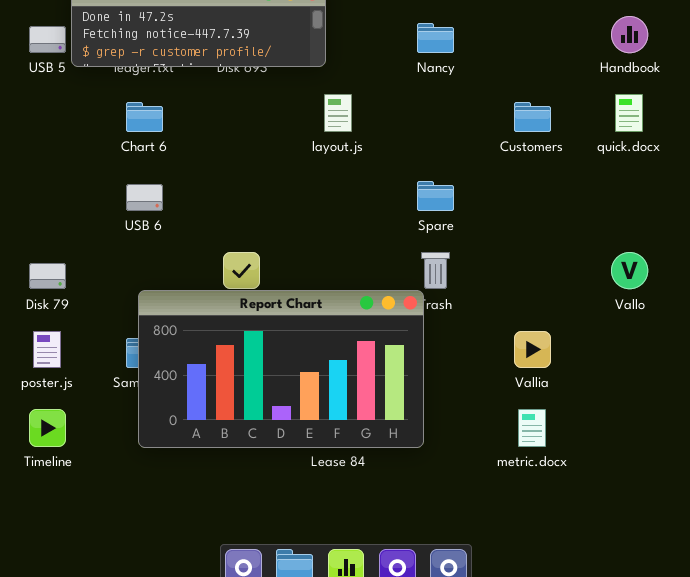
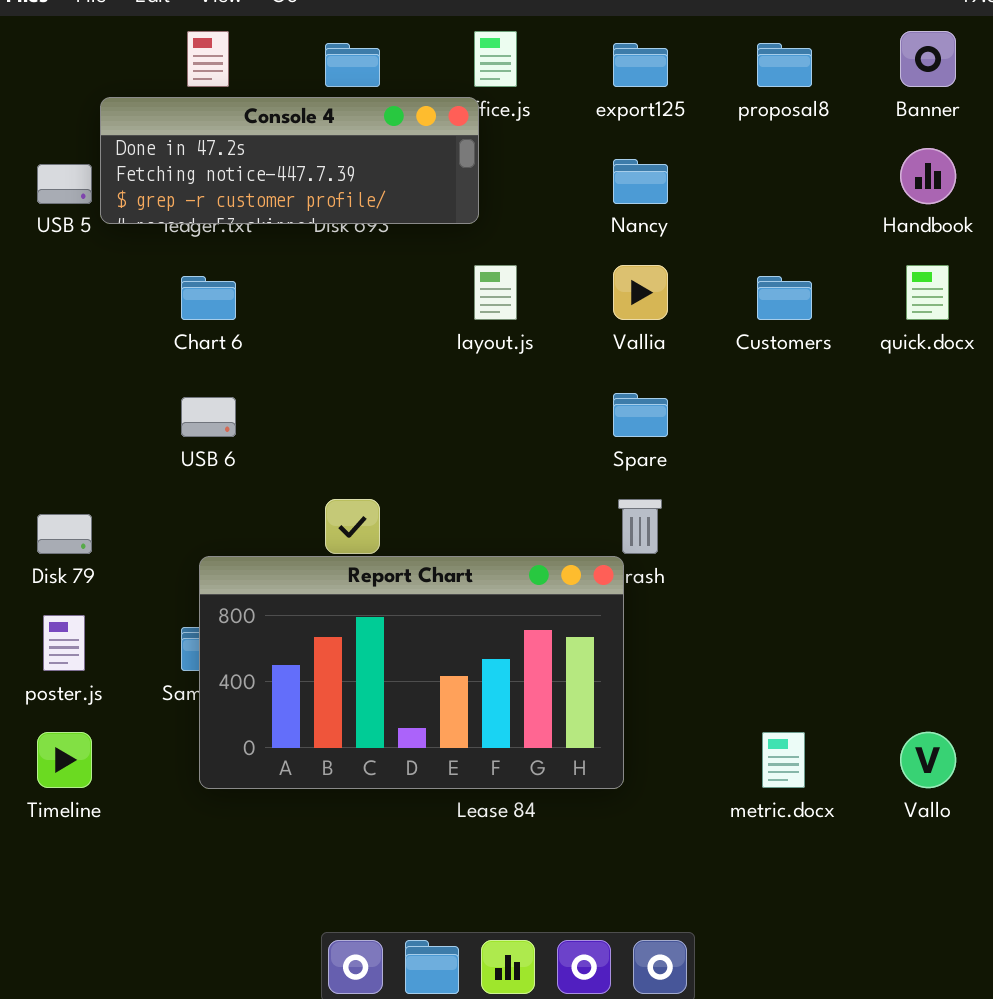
Vallo: [611,252,648,289] -> [900,732,956,788], moved
Vallia: [514,331,551,368] -> [613,265,668,320], moved

